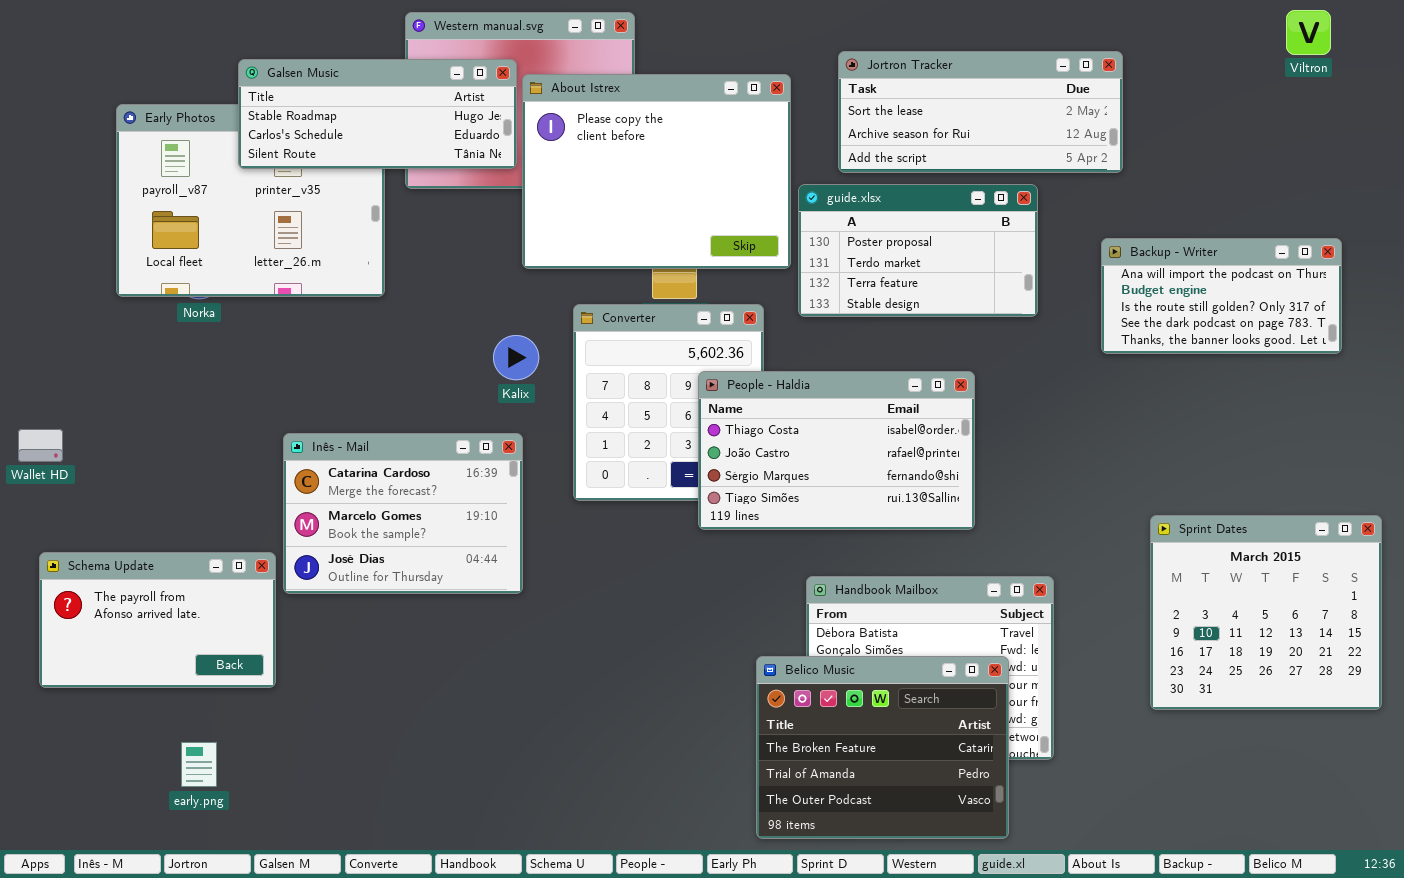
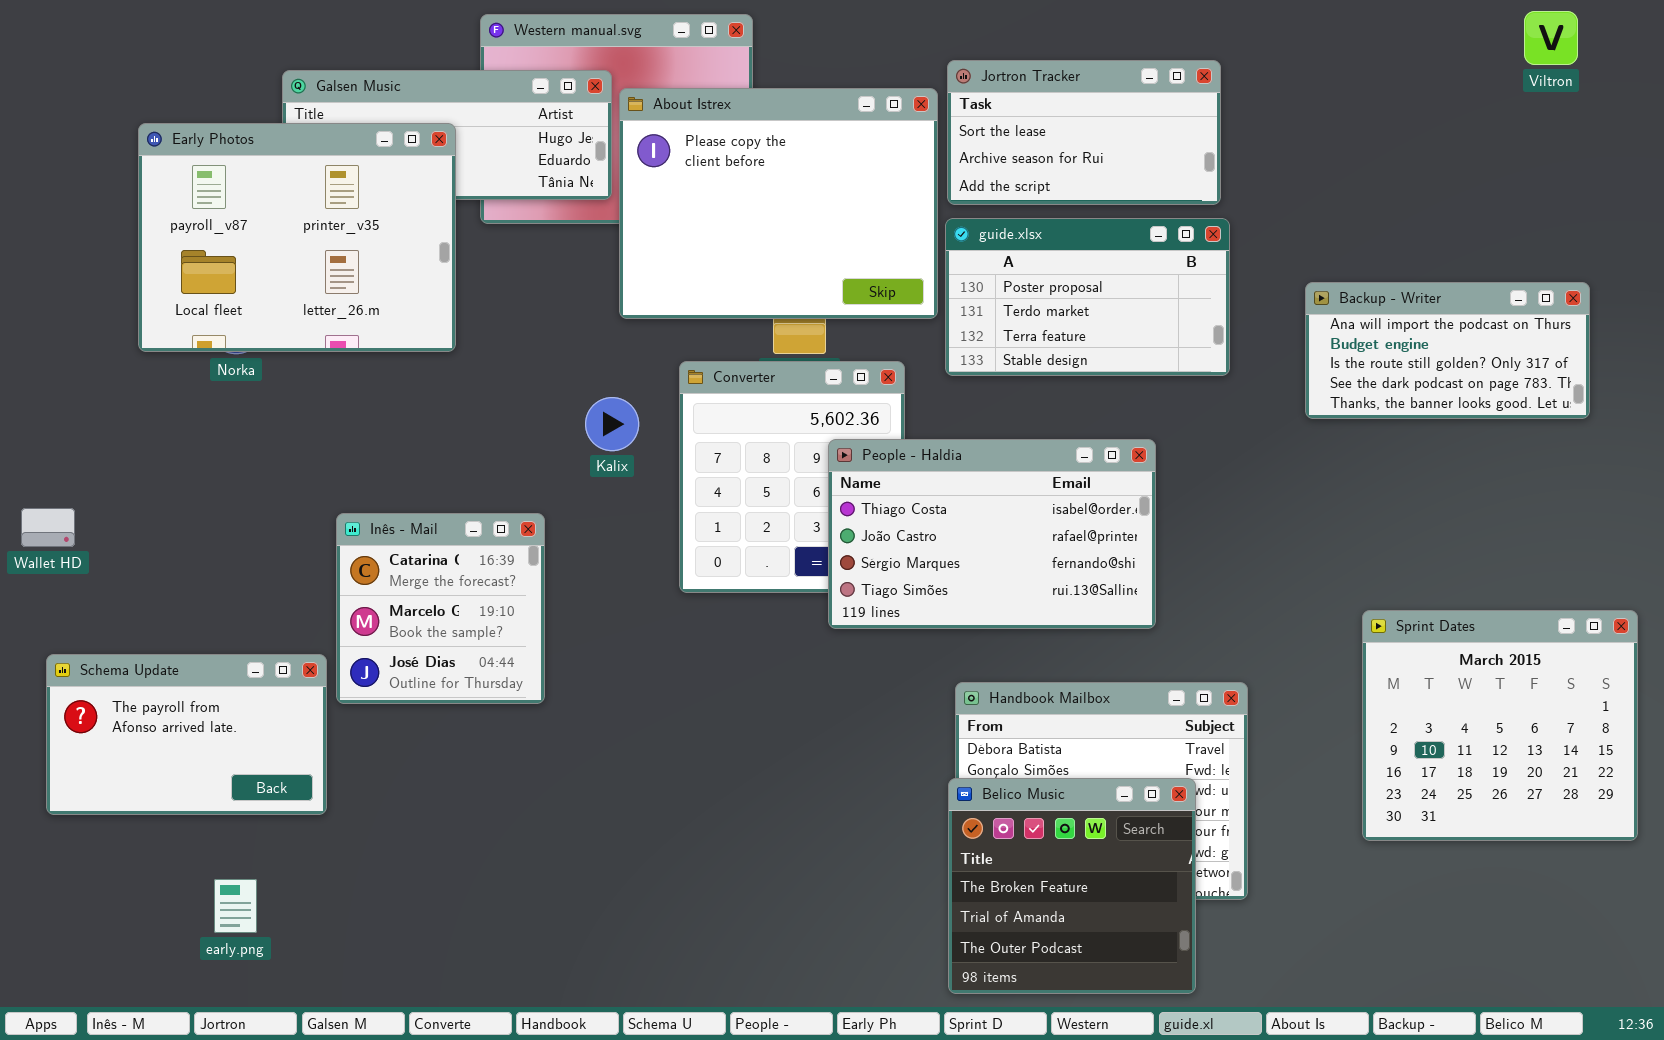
Jortron Tracker: [838,51,1123,173] -> [947,60,1221,205], moved, resized
Early Photos: [116,104,385,297] -> [138,123,456,352], raised
Inês - Mail: [283,433,523,594] -> [336,513,545,704], resized
Belico Music: [756,656,1009,839] -> [948,778,1196,994], resized

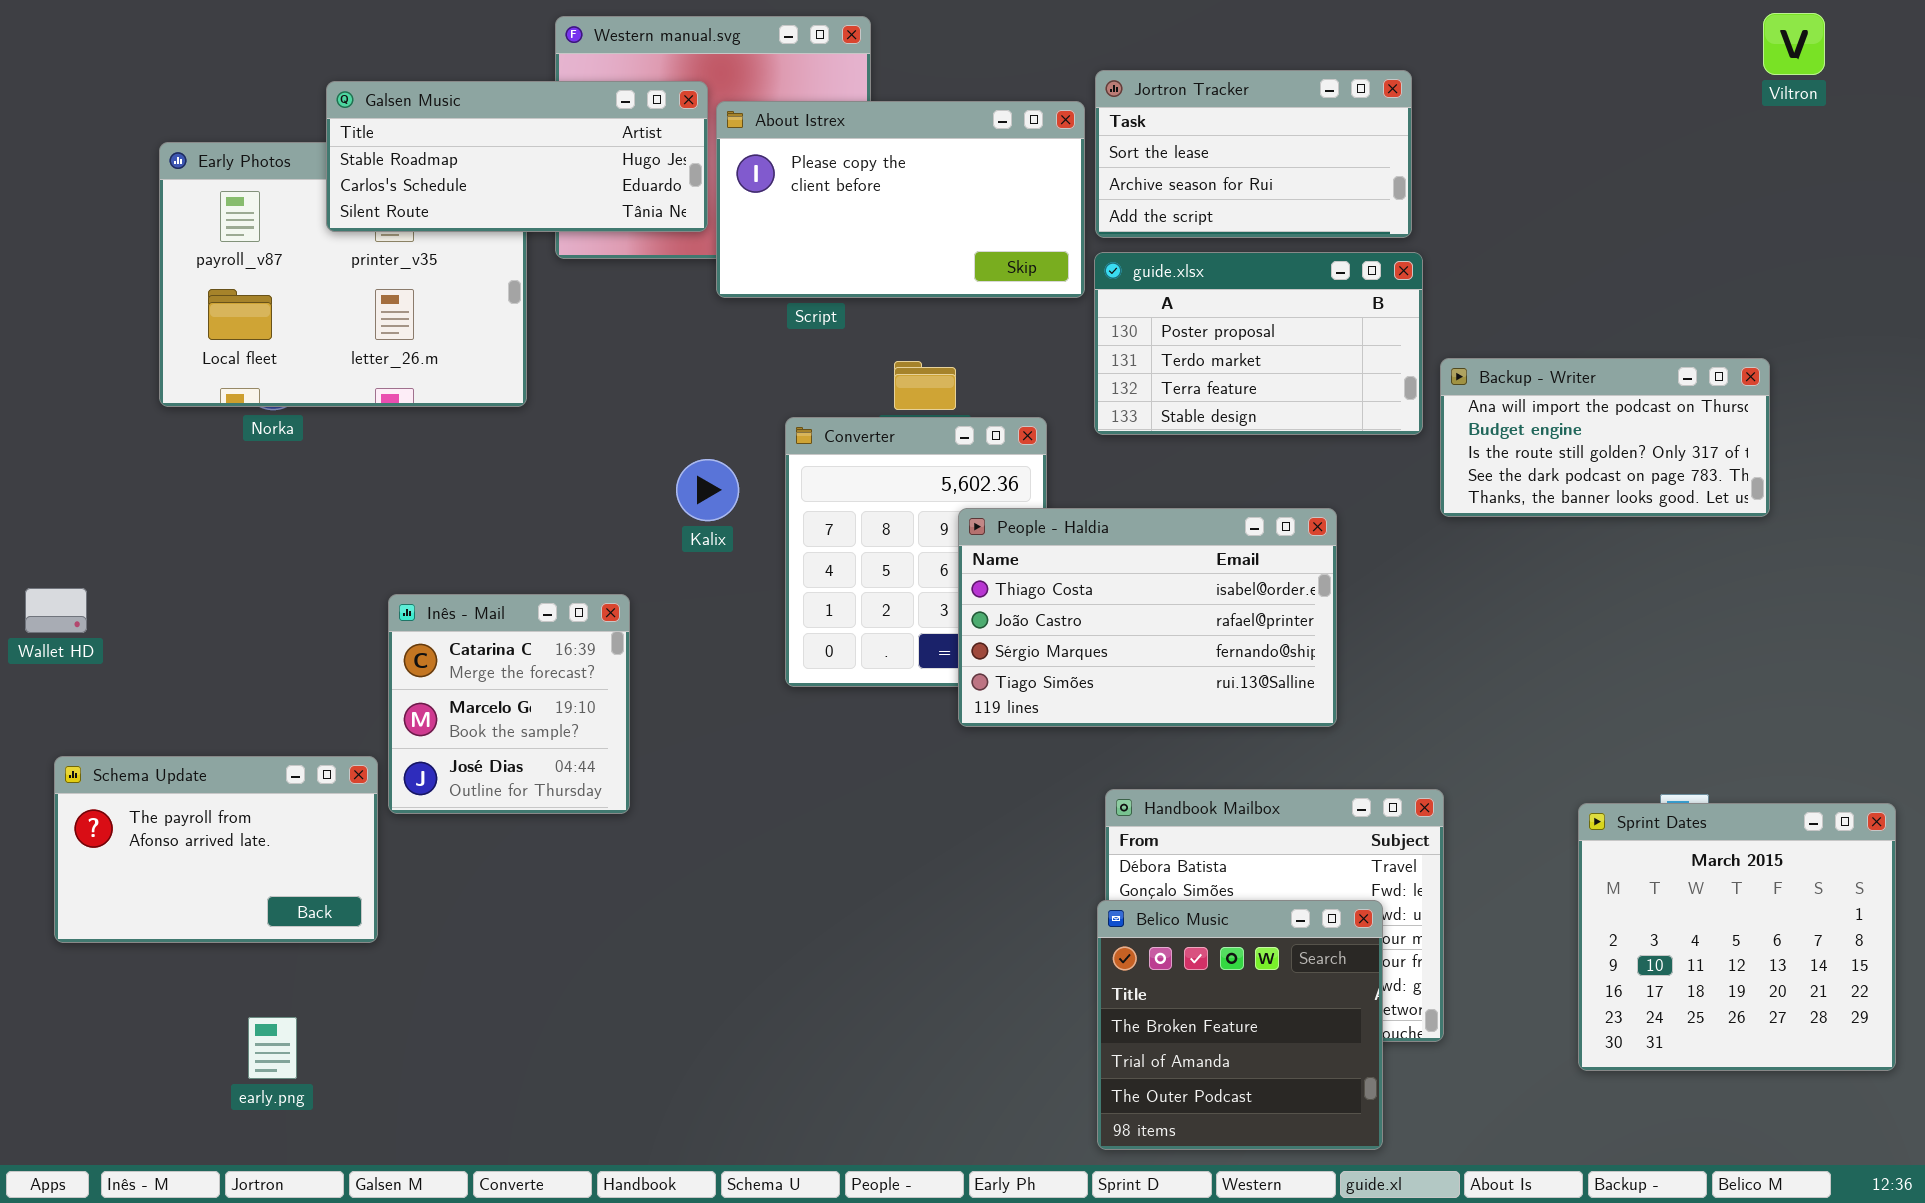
Galsen Music: [282,70,612,200] -> [326,81,708,232], raised
About Istrex: [619,88,938,319] -> [716,101,1085,298], resized
Backup - Writer: [1305,282,1590,419] -> [1440,358,1770,517], moved
Sprint Dates: [1362,610,1638,841] -> [1578,803,1896,1071], moved

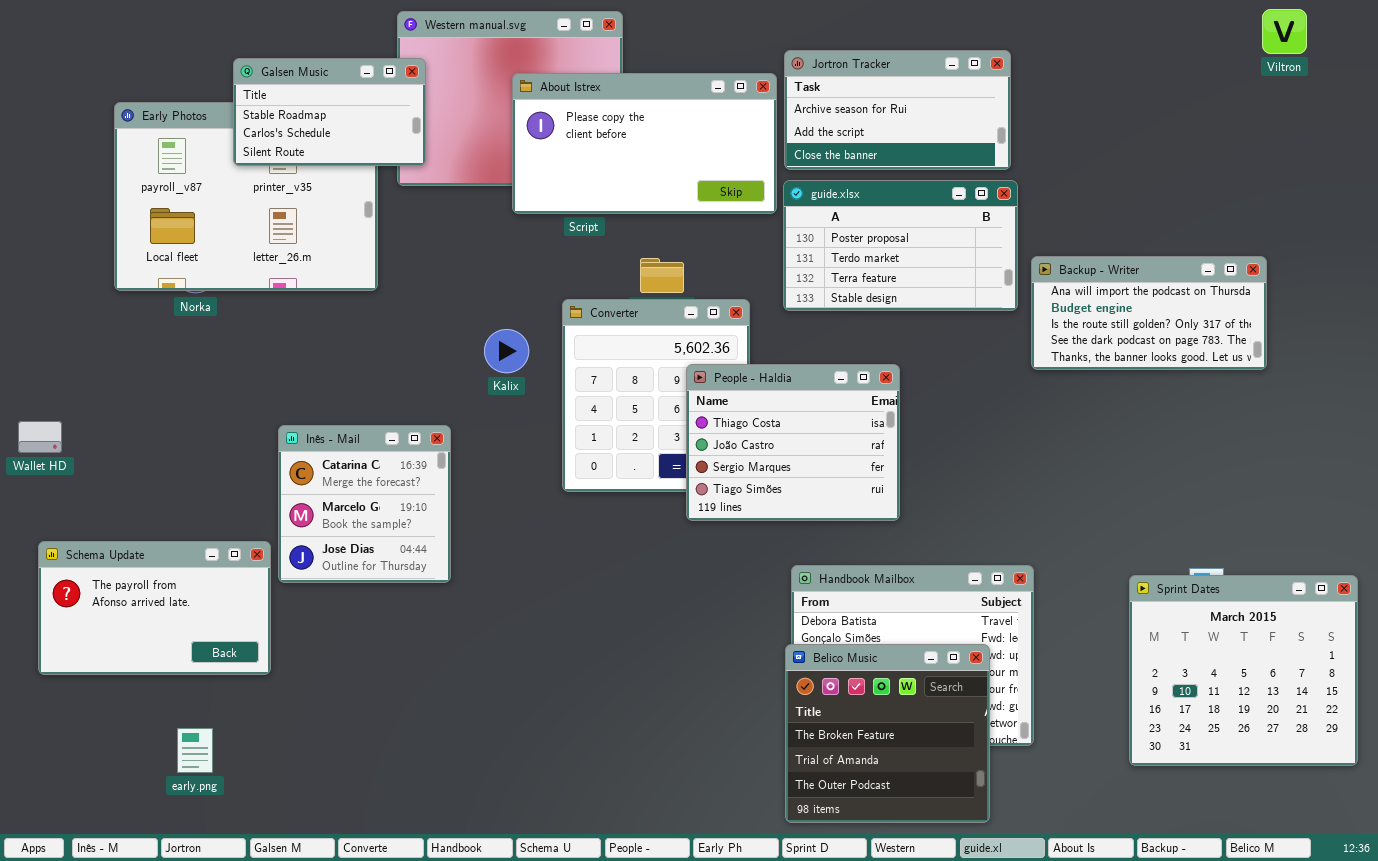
Jortron Tracker: [1095,70,1412,238] -> [784,50,1011,170], scrolled down 1 row
Galsen Music: [326,81,708,232] -> [233,58,426,166], resized
People - Haldia: [958,508,1337,727] -> [686,364,900,521], resized

